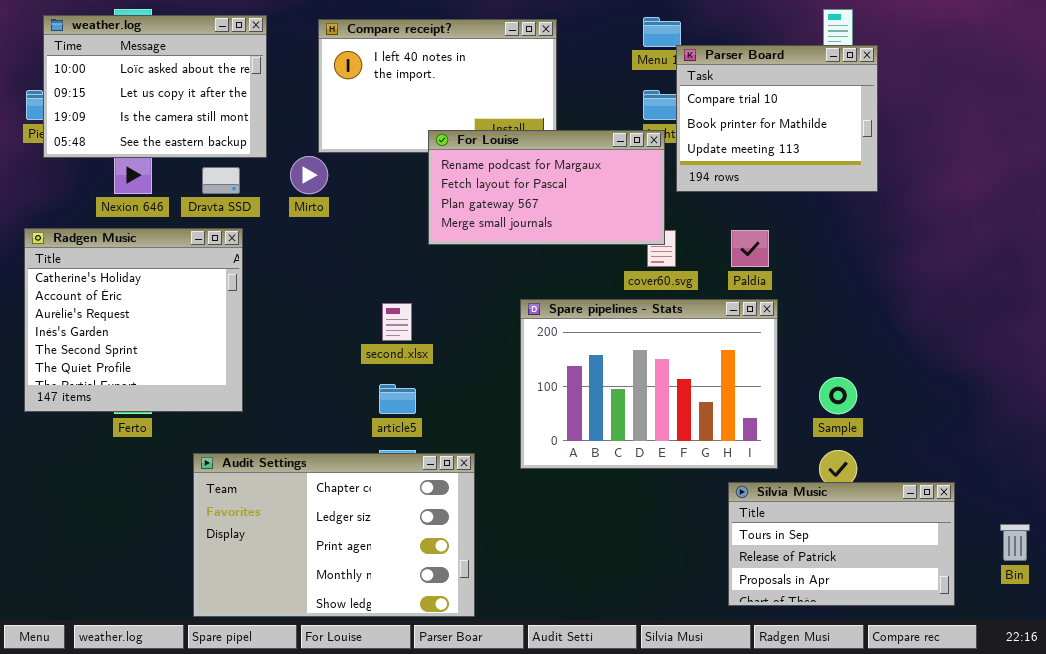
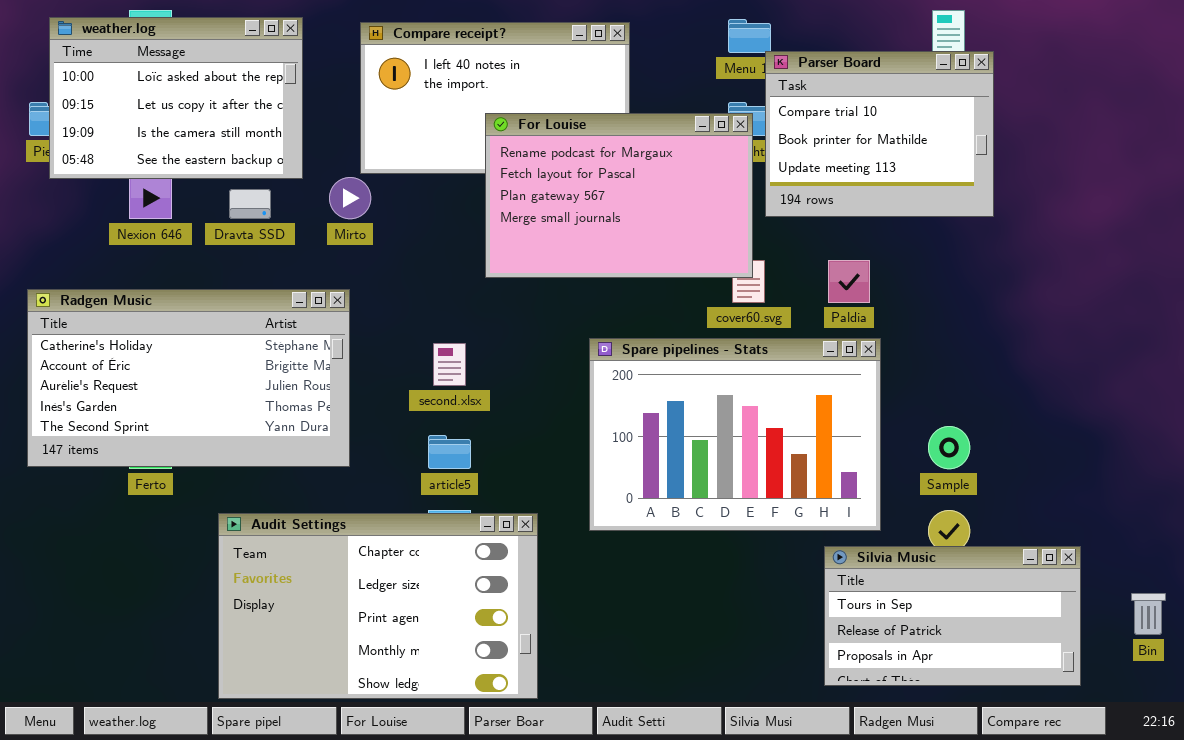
For Louise: [428,130,665,245] -> [485,113,753,278], resized
Radgen Music: [24,228,243,412] -> [27,289,350,467], resized

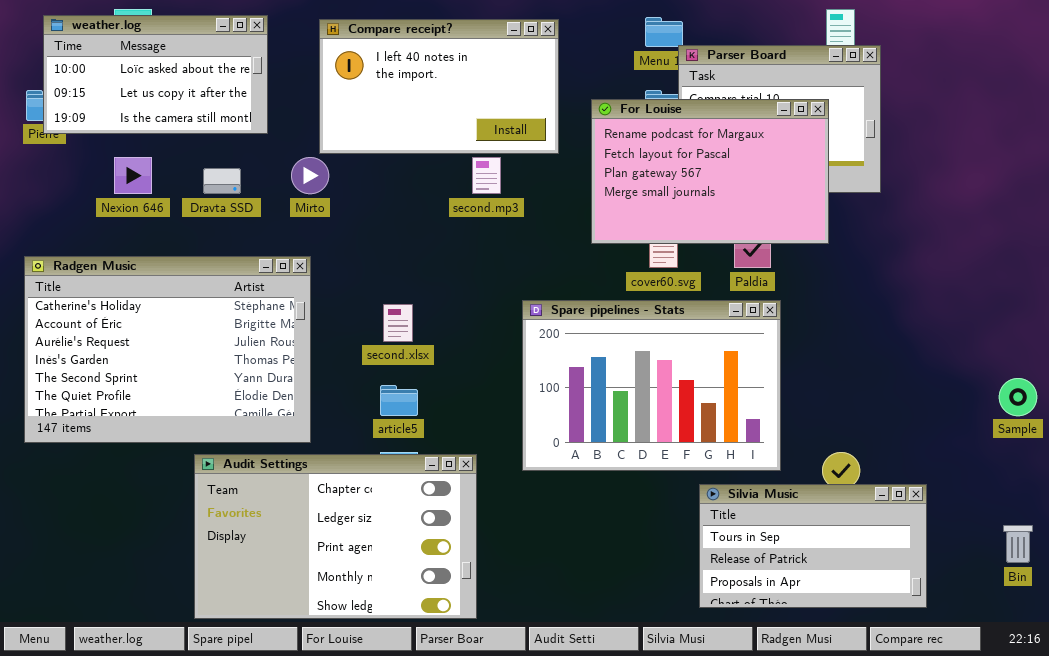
weather.log: [49,17,303,179] -> [43,15,268,134], resized
For Louise: [485,113,753,278] -> [591,99,829,244], moved
Radgen Music: [27,289,350,467] -> [24,256,311,443], resized
Sample: [928,426,970,469] -> [999,378,1037,416], moved
Silvia Music: [824,546,1081,686] -> [699,484,927,608], moved

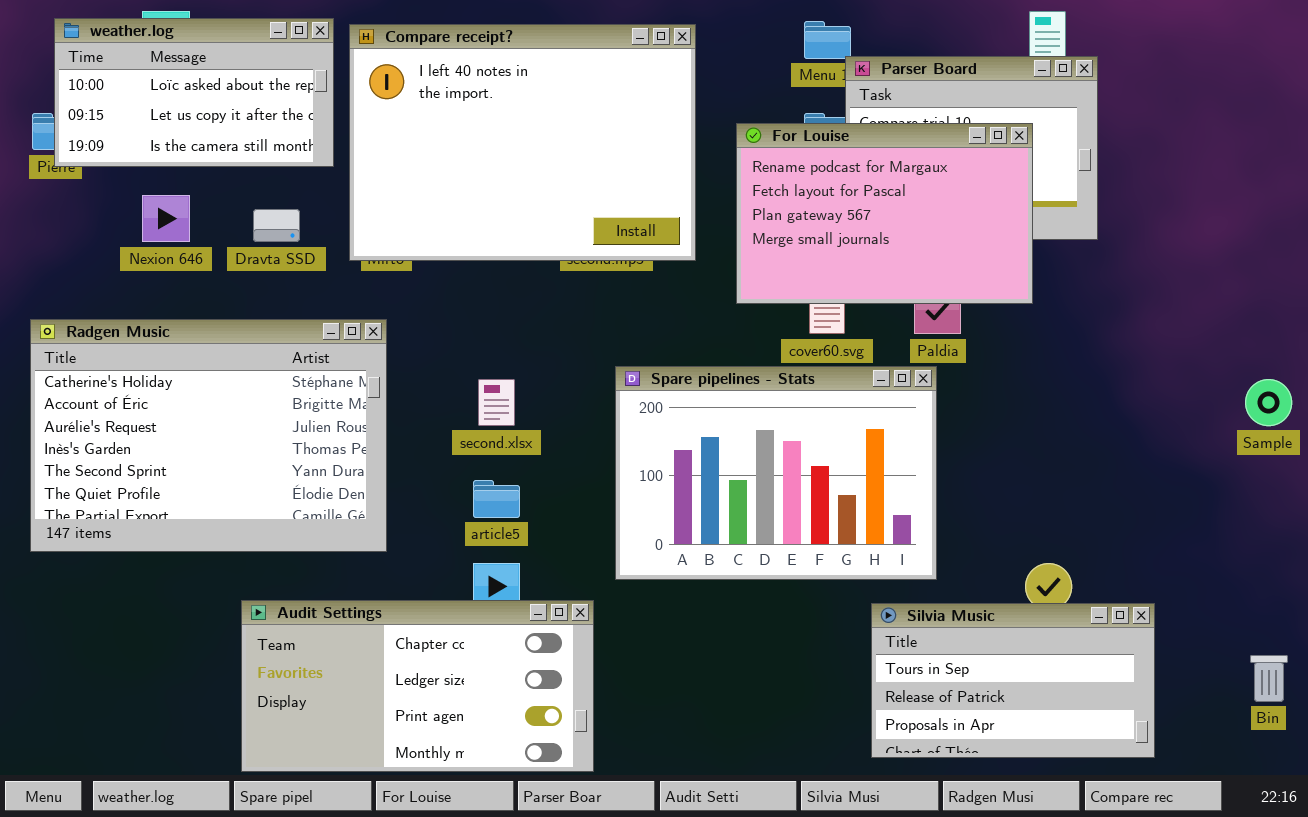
Compare receipt?: [319,19,559,154] -> [349,24,696,261], resized
Spare pipelines - Stats: [522,300,781,471] -> [615,366,937,580], moved
Sample: [999,378,1037,416] -> [1245,379,1292,426], moved
Audit Settings: [194,454,477,619] -> [241,600,594,772], resized

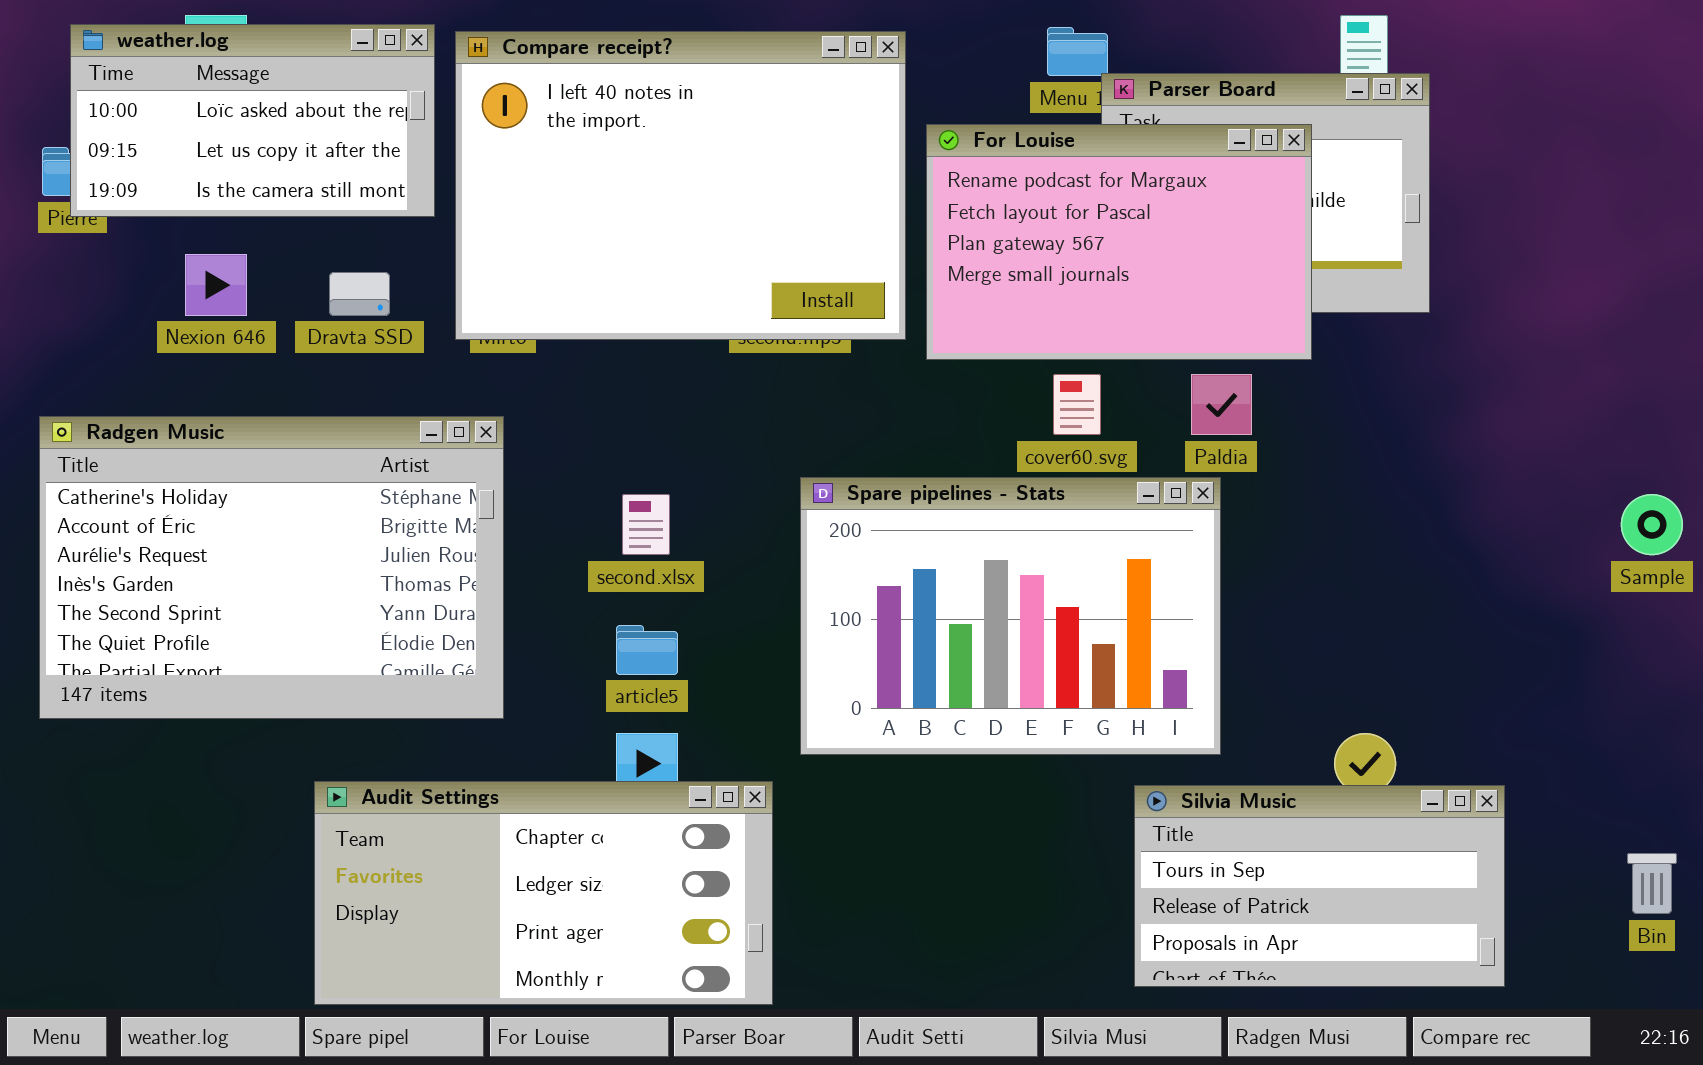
For Louise: [736,123,1033,304] -> [926,124,1312,360], moved

